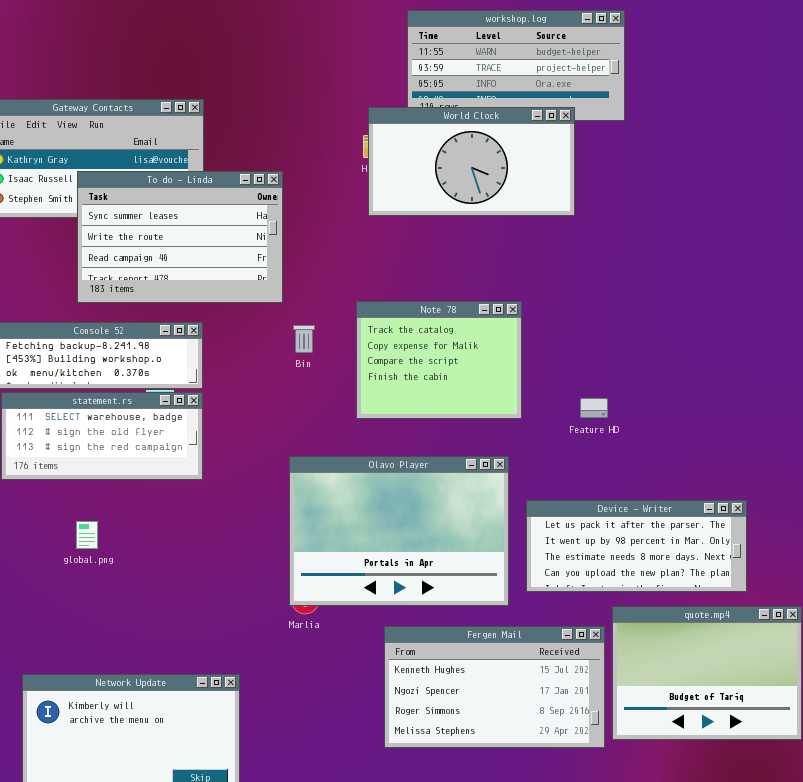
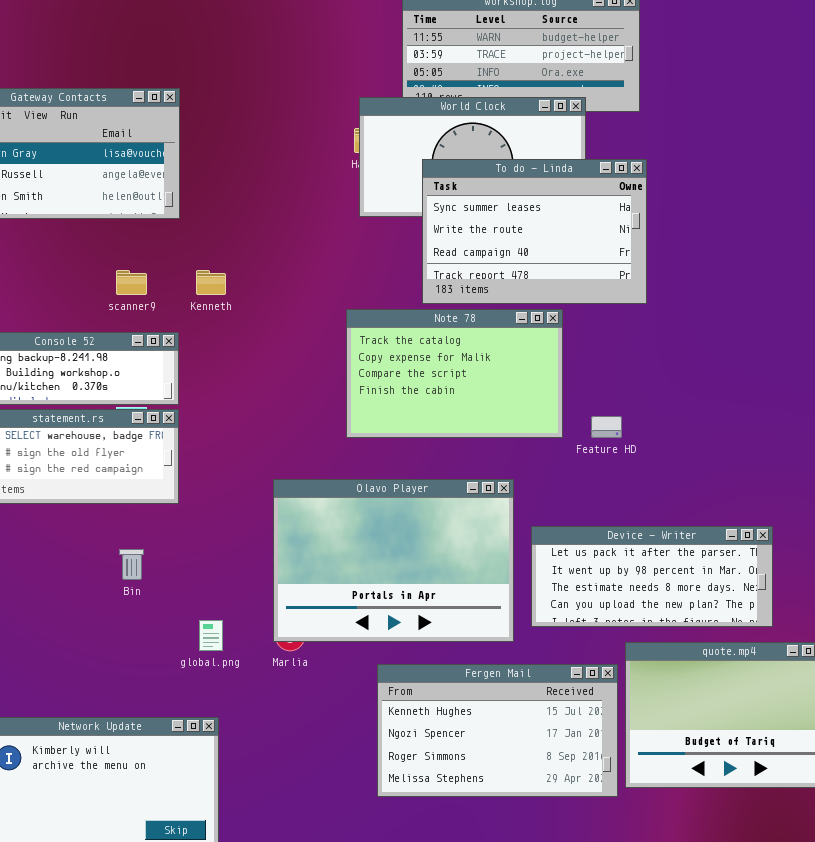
To do - Linda: [77,171,283,303] -> [422,159,647,304], moved
Note 78: [356,301,522,419] -> [346,309,563,438], resized
Bin: [293,325,315,353] -> [119,549,144,580], moved
global.png: [76,521,98,549] -> [199,620,223,651], moved

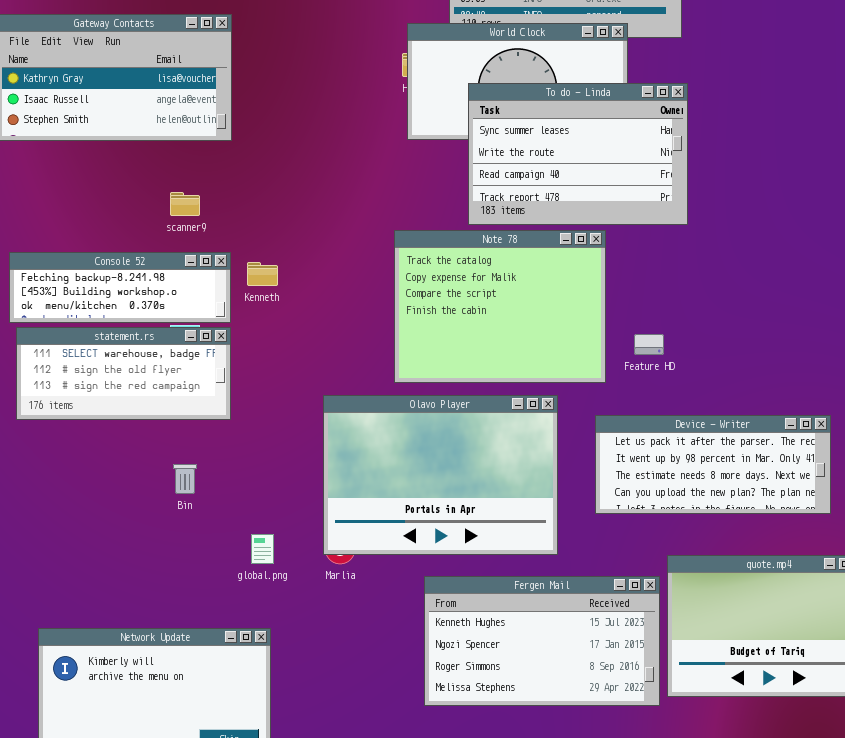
Kenneth: [196,270,226,295] -> [247,262,278,286], moved
Note 78: [346,309,563,438] -> [394,230,606,383], resized
Device - Writer: [531,526,773,627] -> [595,415,831,514], moved

